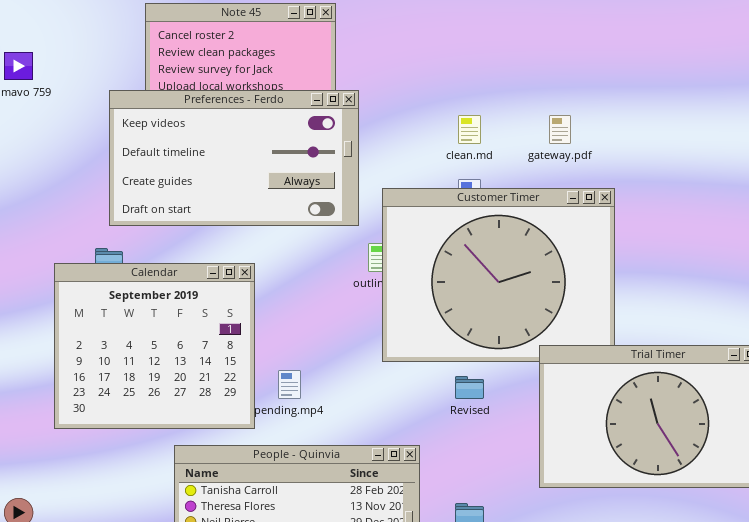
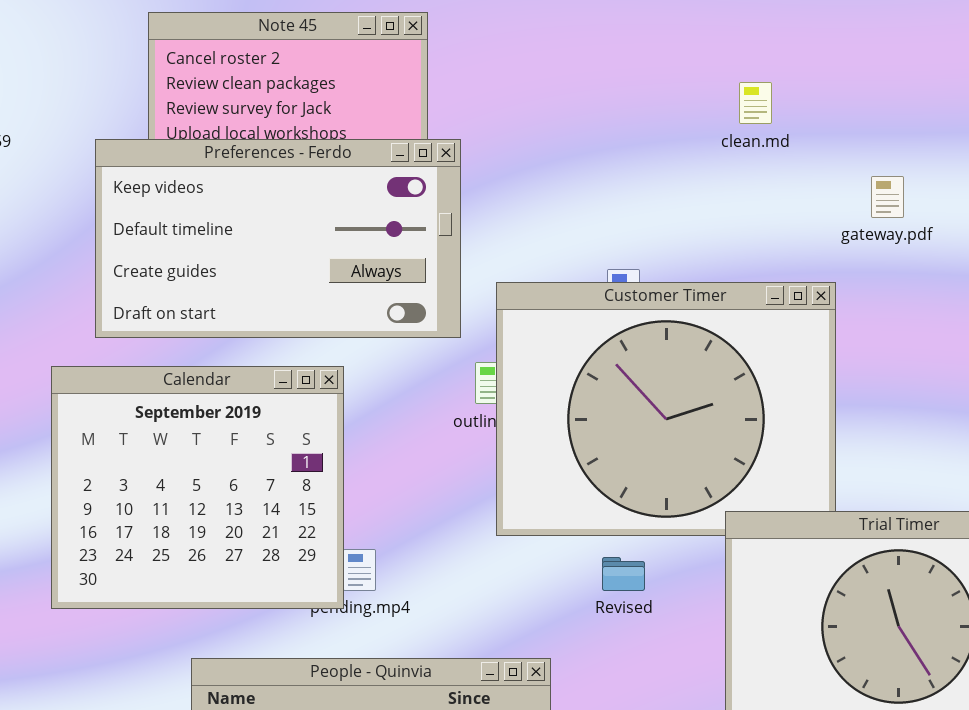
clean.md: [458,115,481,144] -> [739,82,772,124], moved
gateway.pdf: [549,115,571,144] -> [871,176,904,218], moved
Calendar: [54,263,255,429] -> [51,366,344,609], moved

